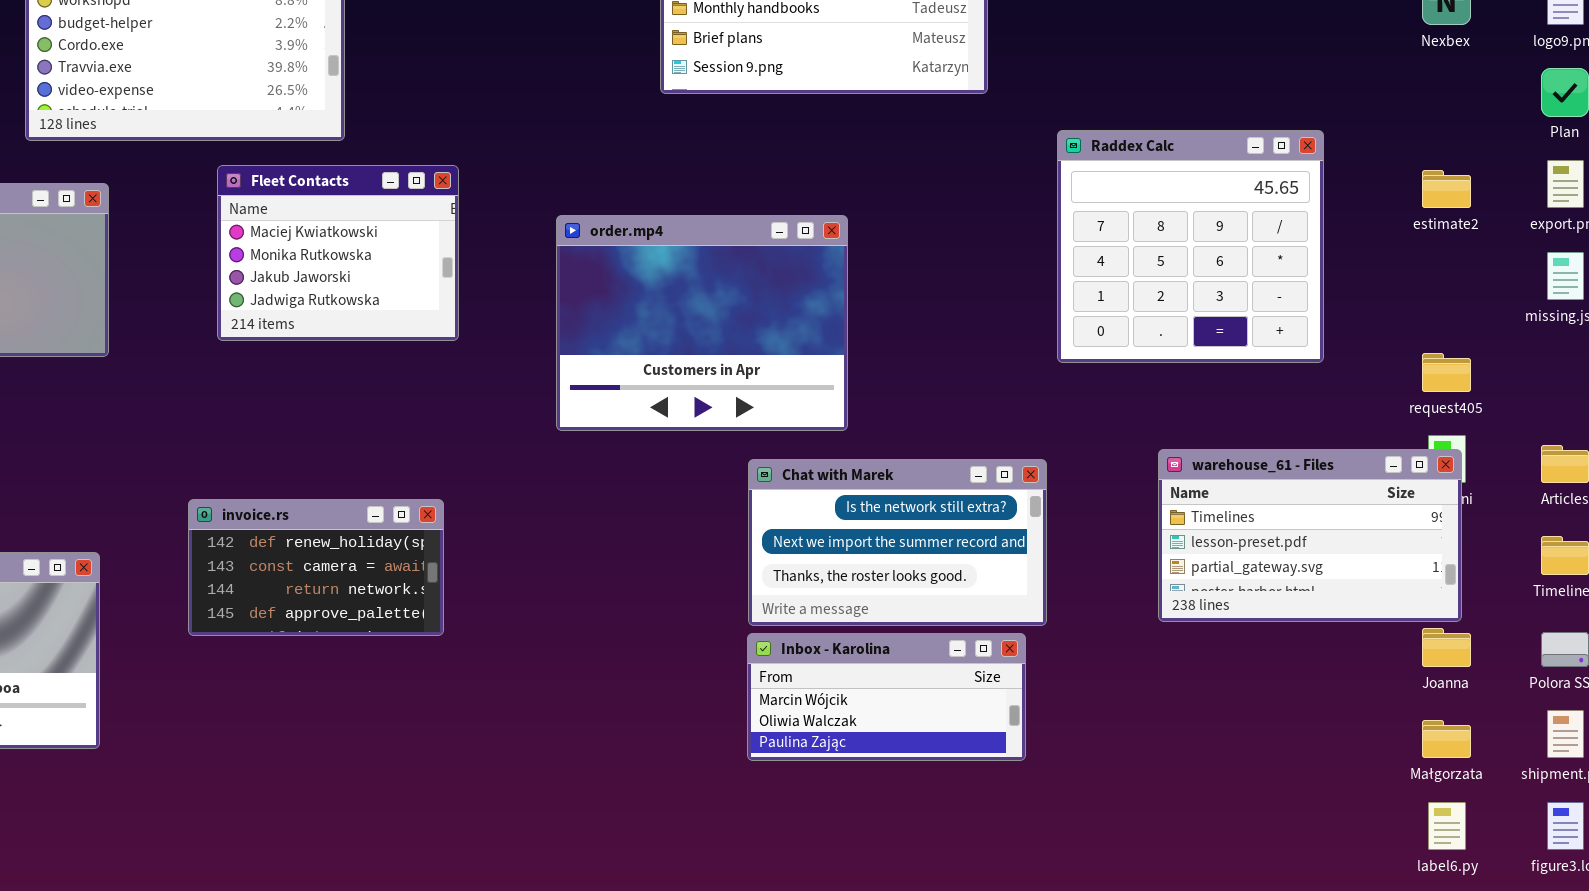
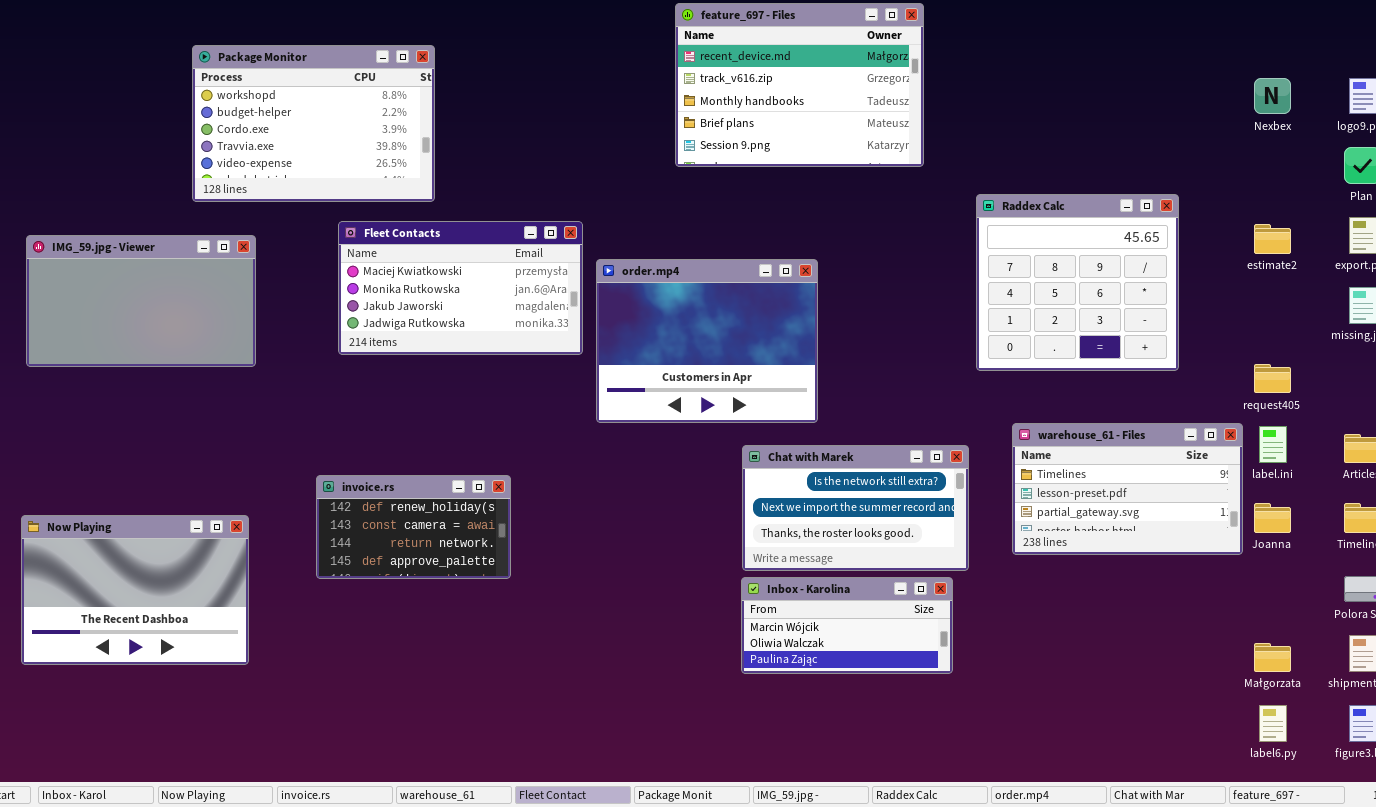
Fleet Contacts: [217,165,459,341] -> [338,221,583,355], resized
warehouse_61 - Files: [1158,449,1462,622] -> [1012,423,1243,555], moved
Joanna: [1422,628,1471,667] -> [1254,503,1291,533], moved

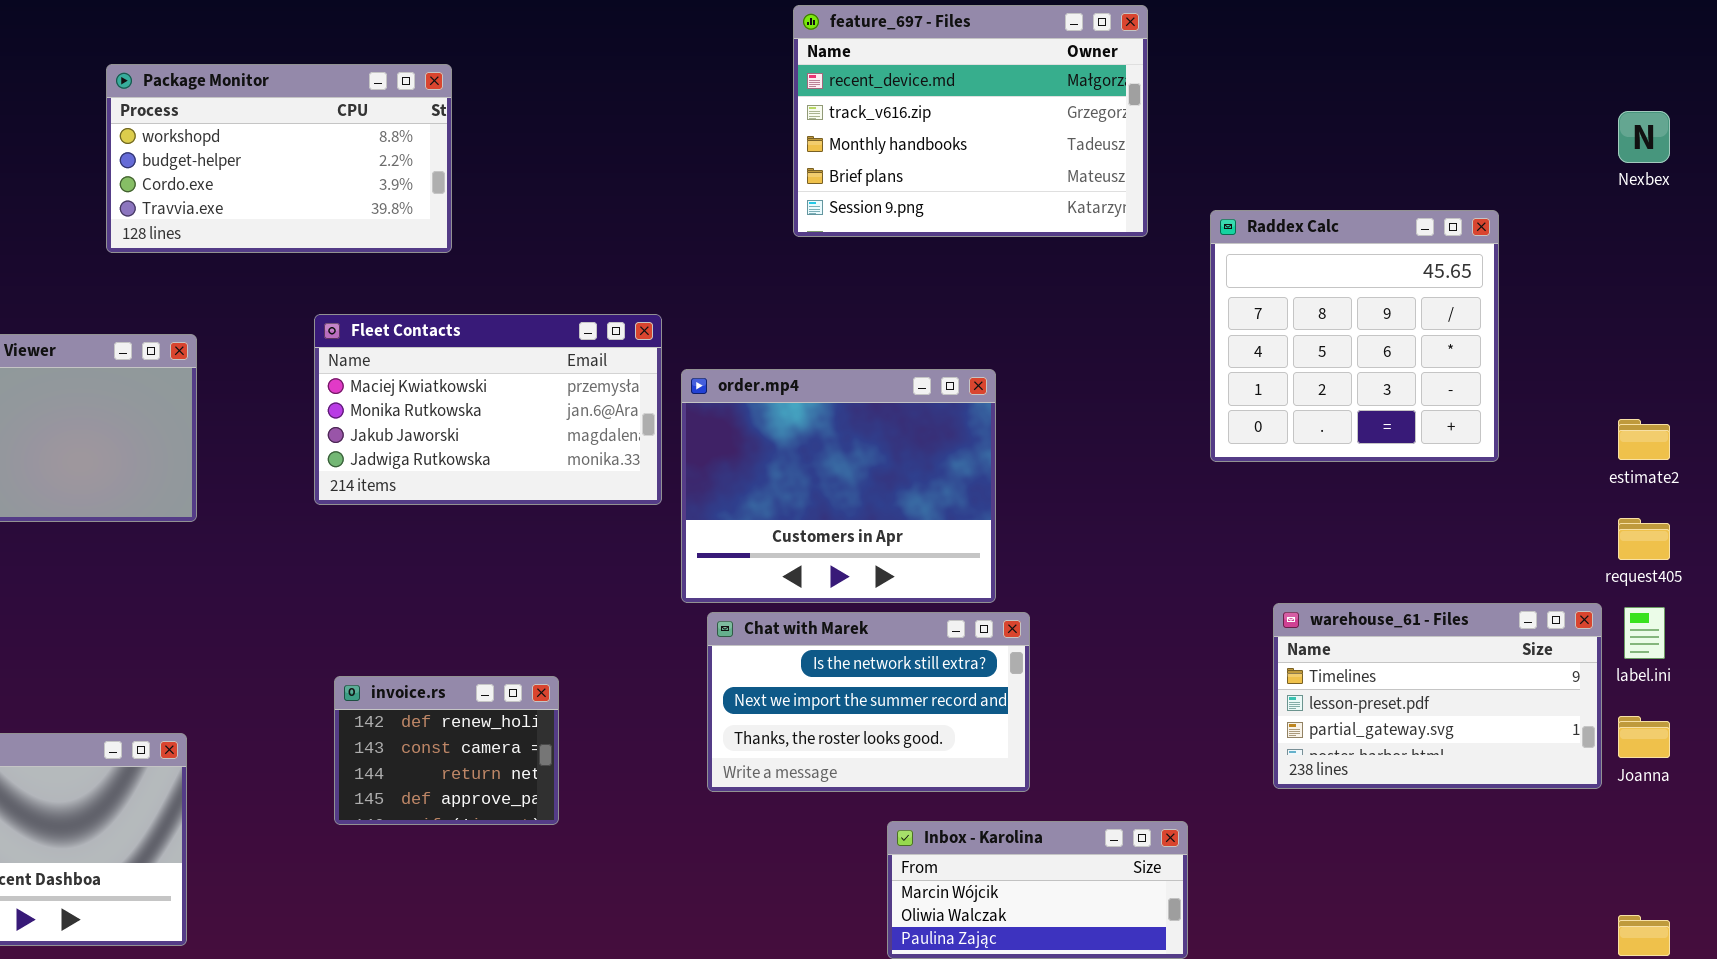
Package Monitor: [192,45,435,202] -> [106,64,452,253], resized
Raddex Calc: [976,194,1179,371] -> [1210,210,1499,462], moved
estimate2: [1254,224,1291,254] -> [1618,419,1670,460], moved
Chat with Marek: [742,445,969,571] -> [707,612,1030,792], moved
invoice.rs: [316,475,511,579] -> [334,676,559,825], resized

